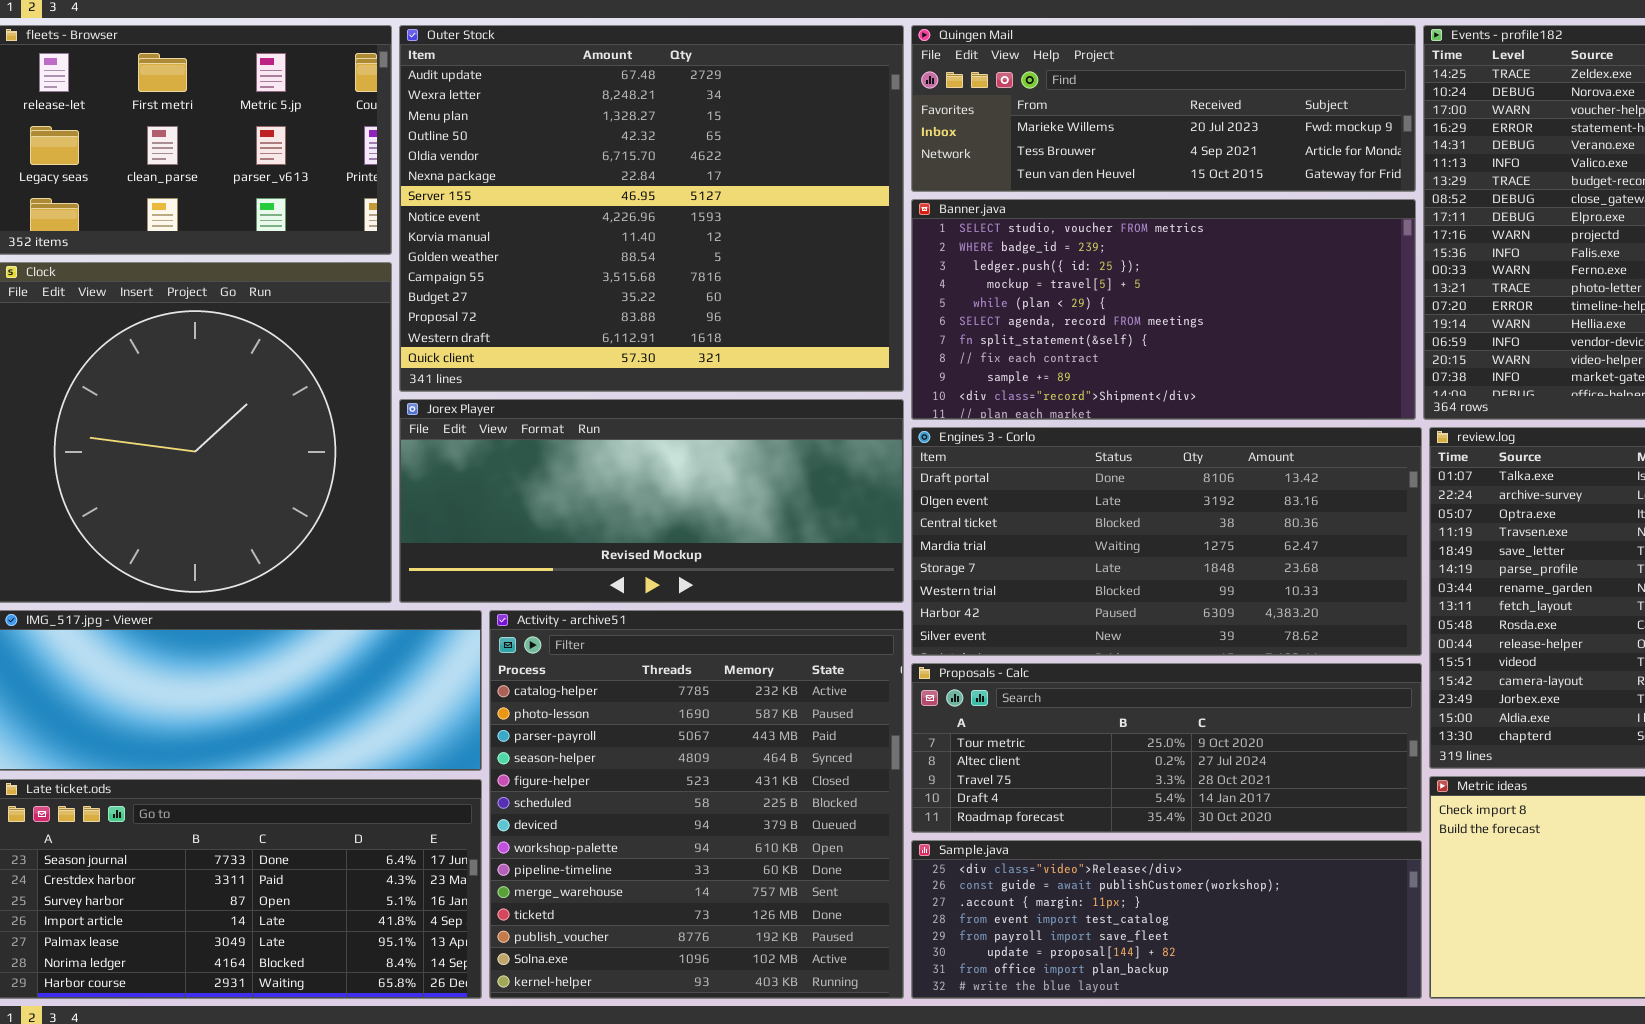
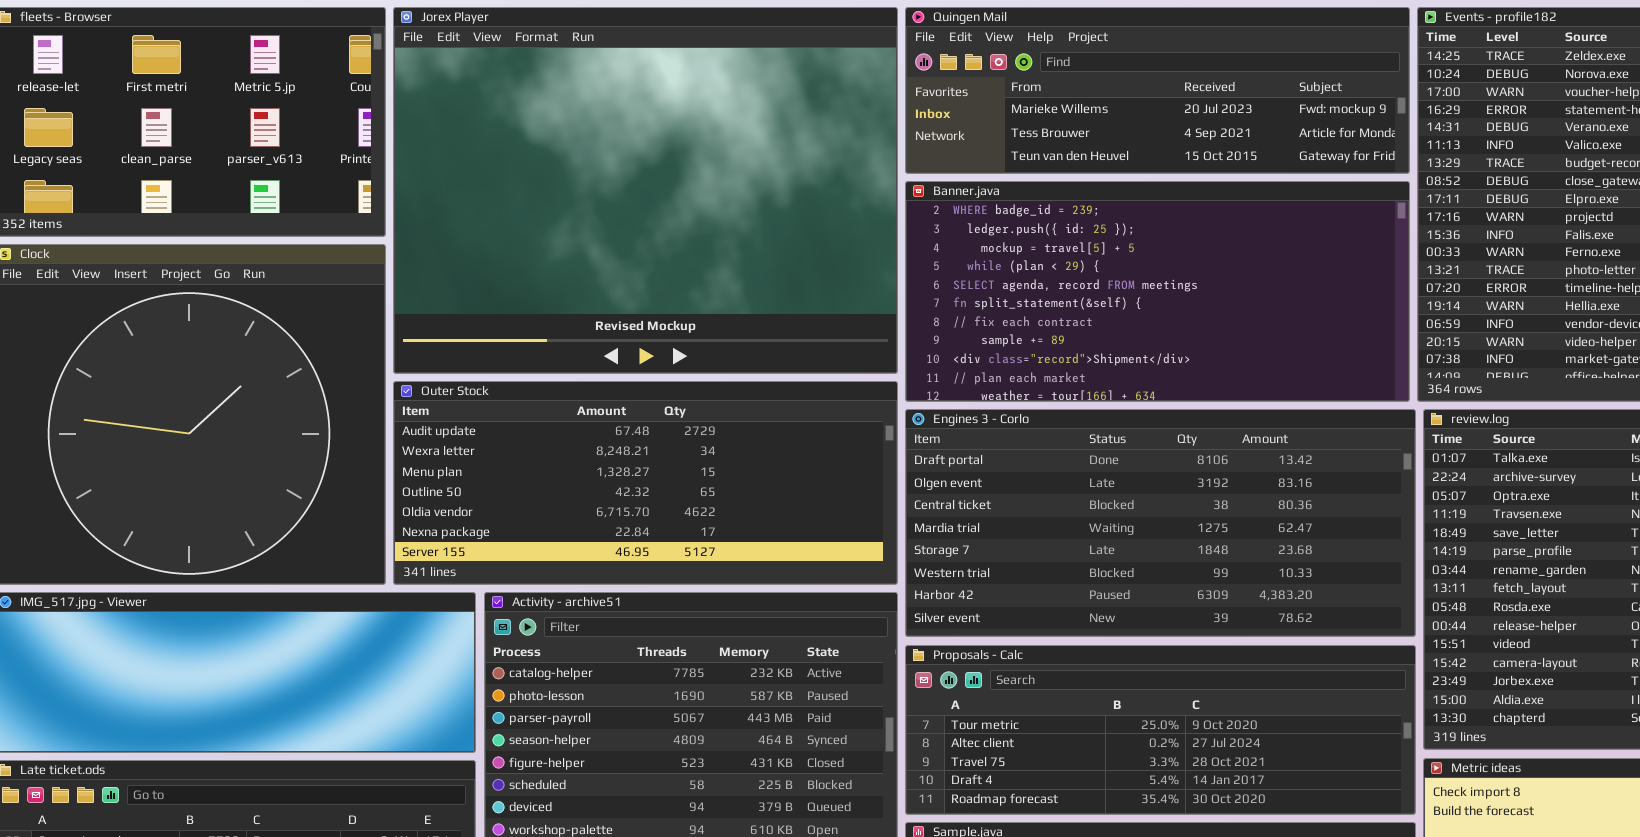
Outer Stock: [399,25,904,392] -> [393,381,898,585], moved, resized
Banner.java: [911,199,1416,420] -> [905,181,1410,402], scrolled down 1 row
Jorex Player: [399,399,904,603] -> [393,7,898,374], moved, resized

